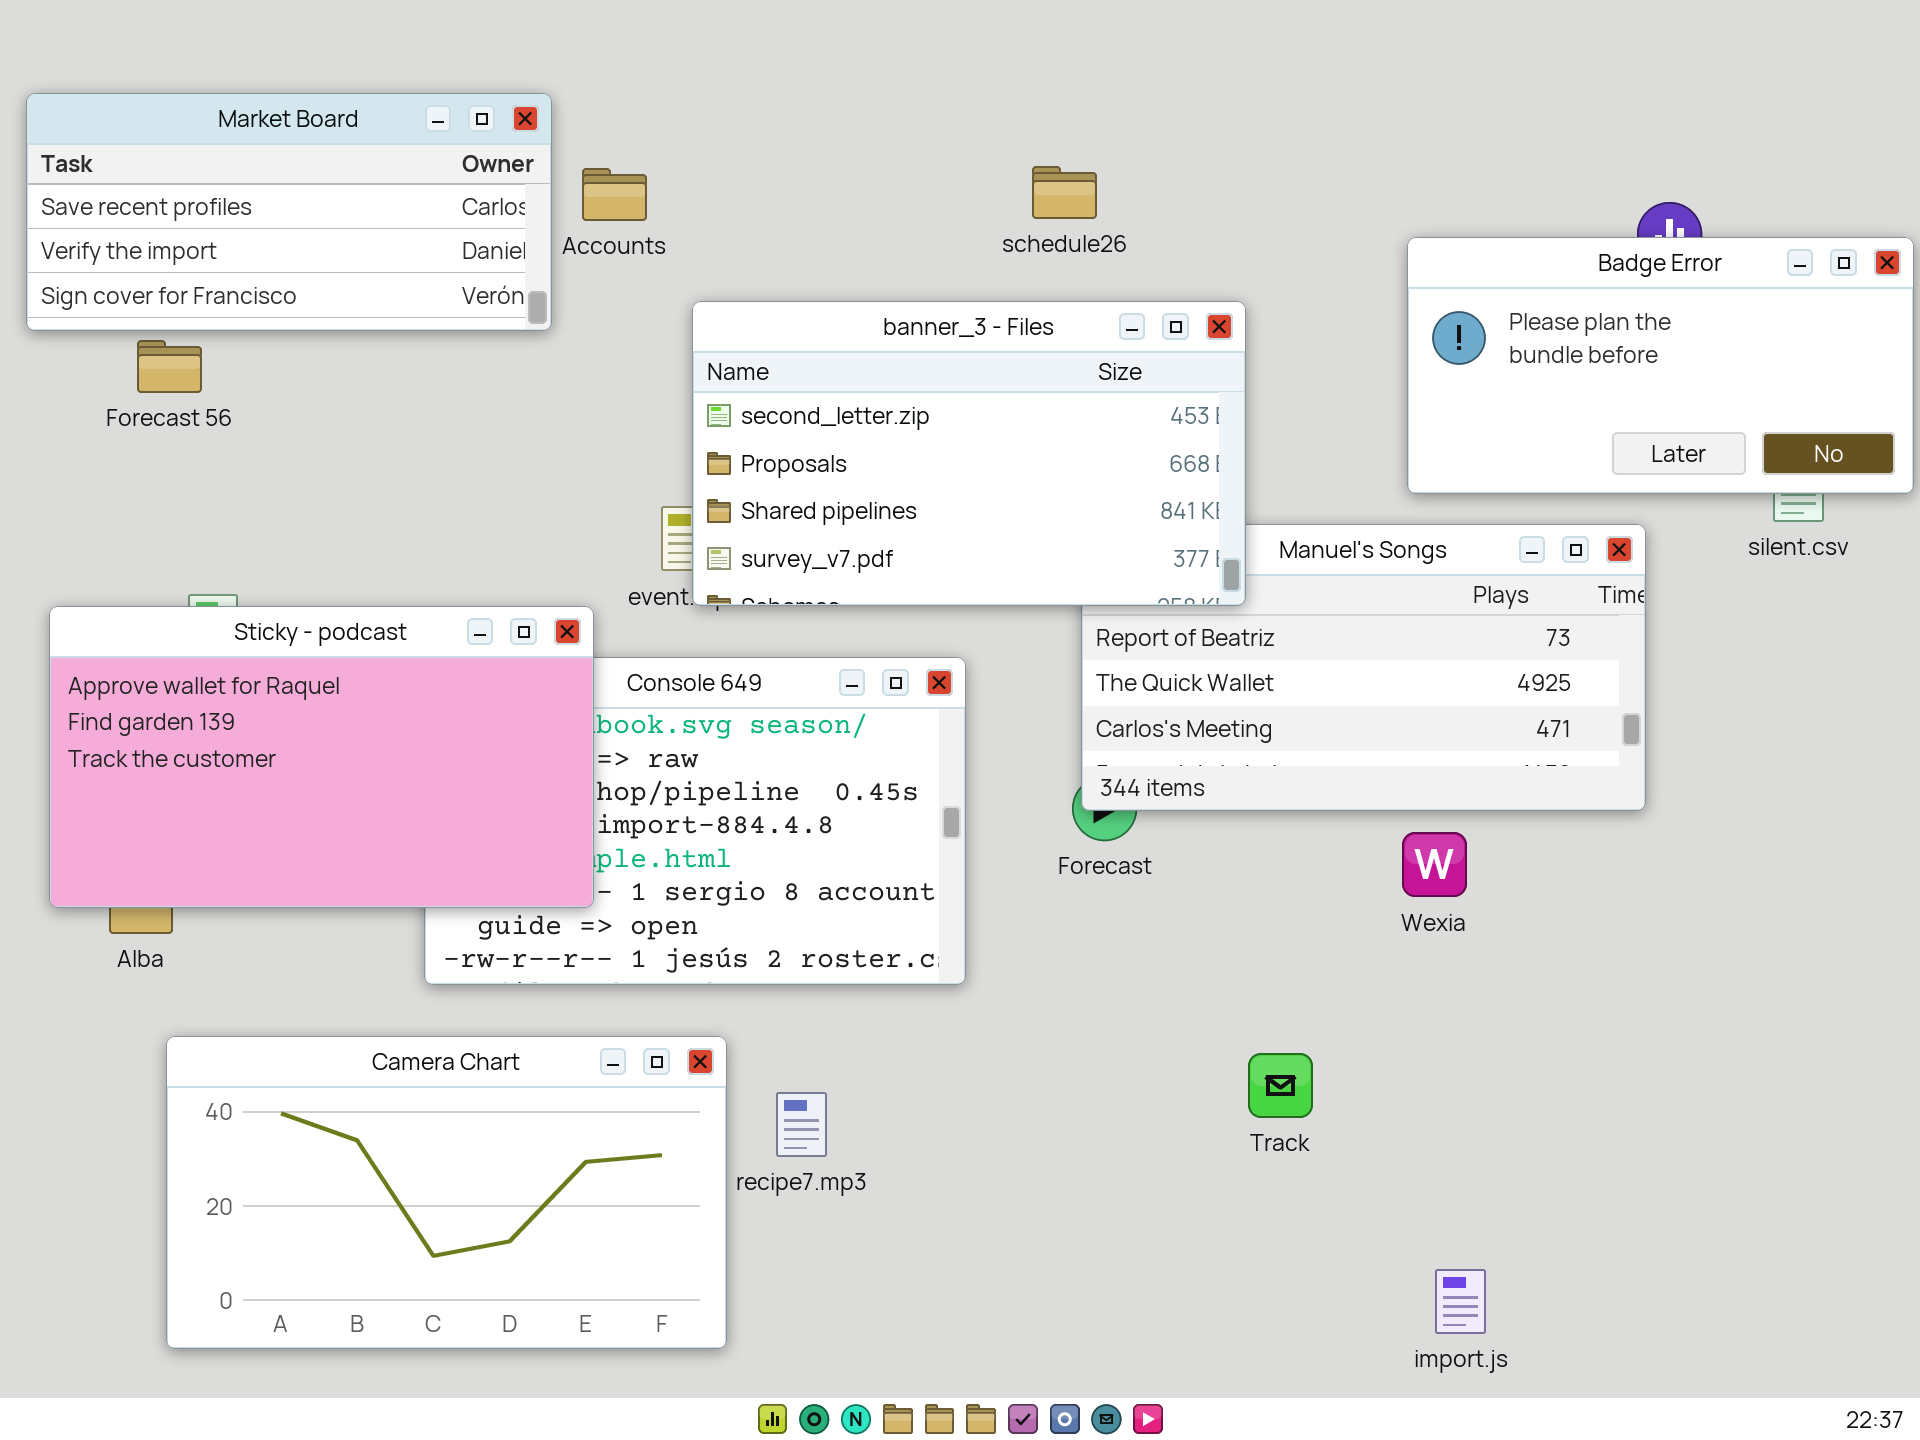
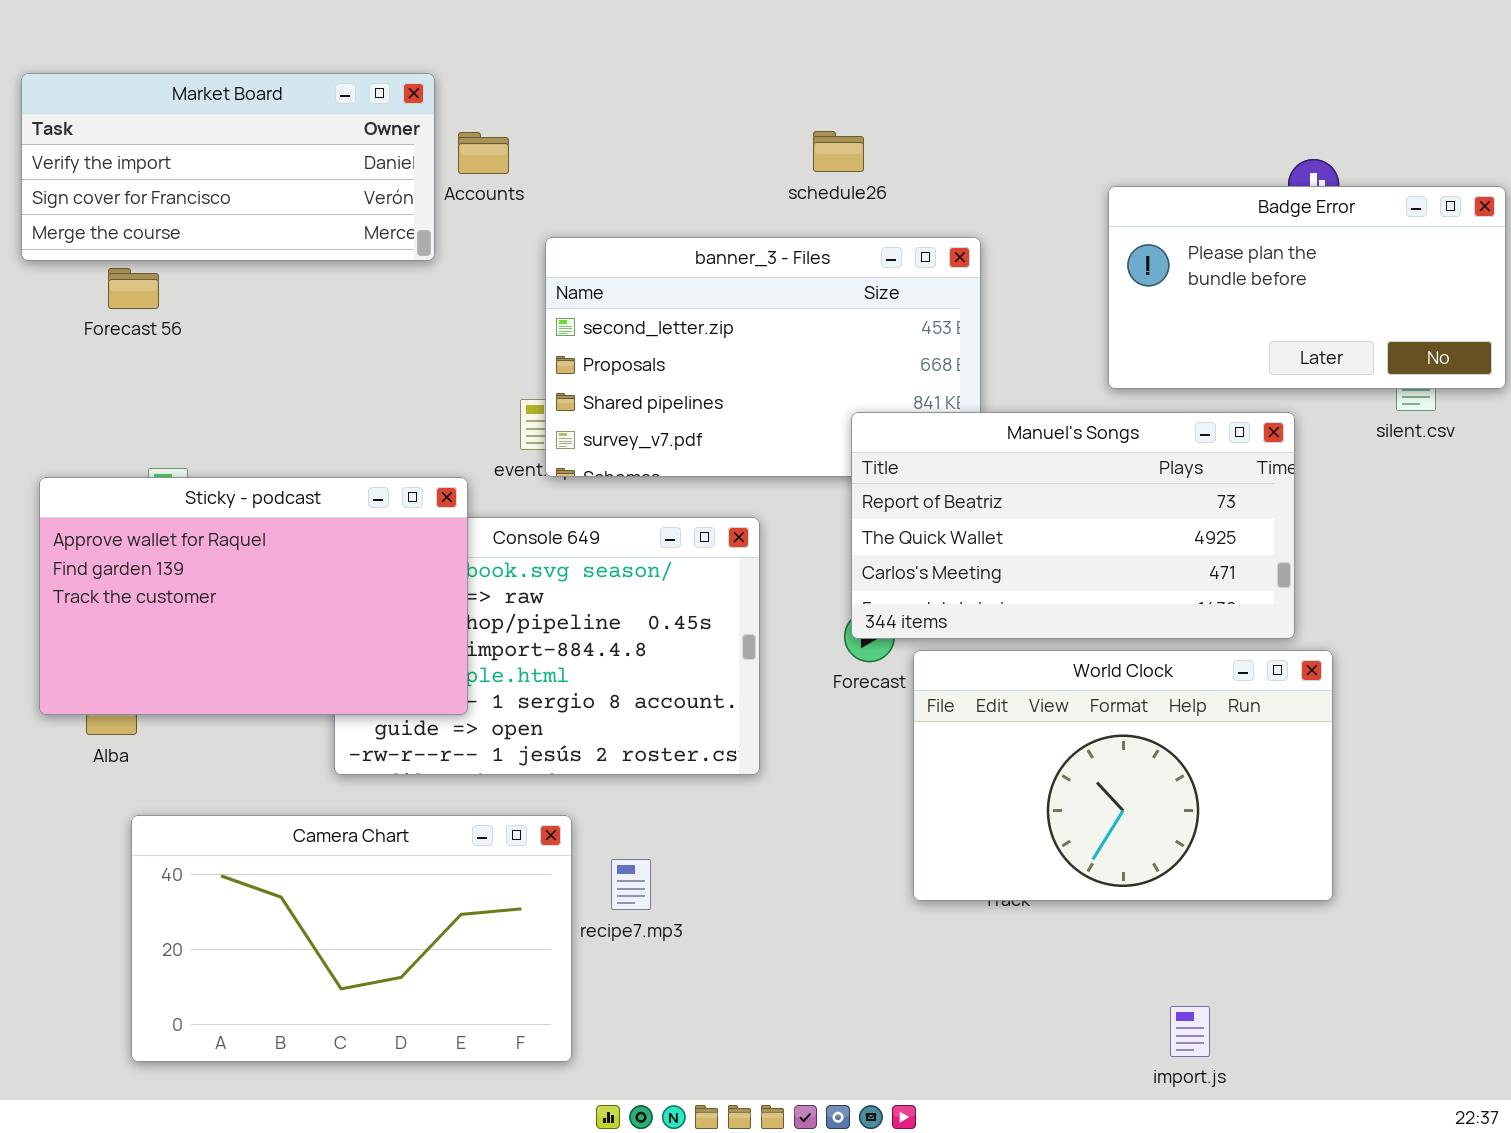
Market Board: [26,93,552,331] -> [21,73,435,261], scrolled down 1 row
Manuel's Songs: [1081,524,1646,811] -> [851,412,1295,639], raised
World Clock: none -> [913,650,1333,901], opened
import.js: [1435,1269,1486,1334] -> [1170,1006,1210,1057], moved

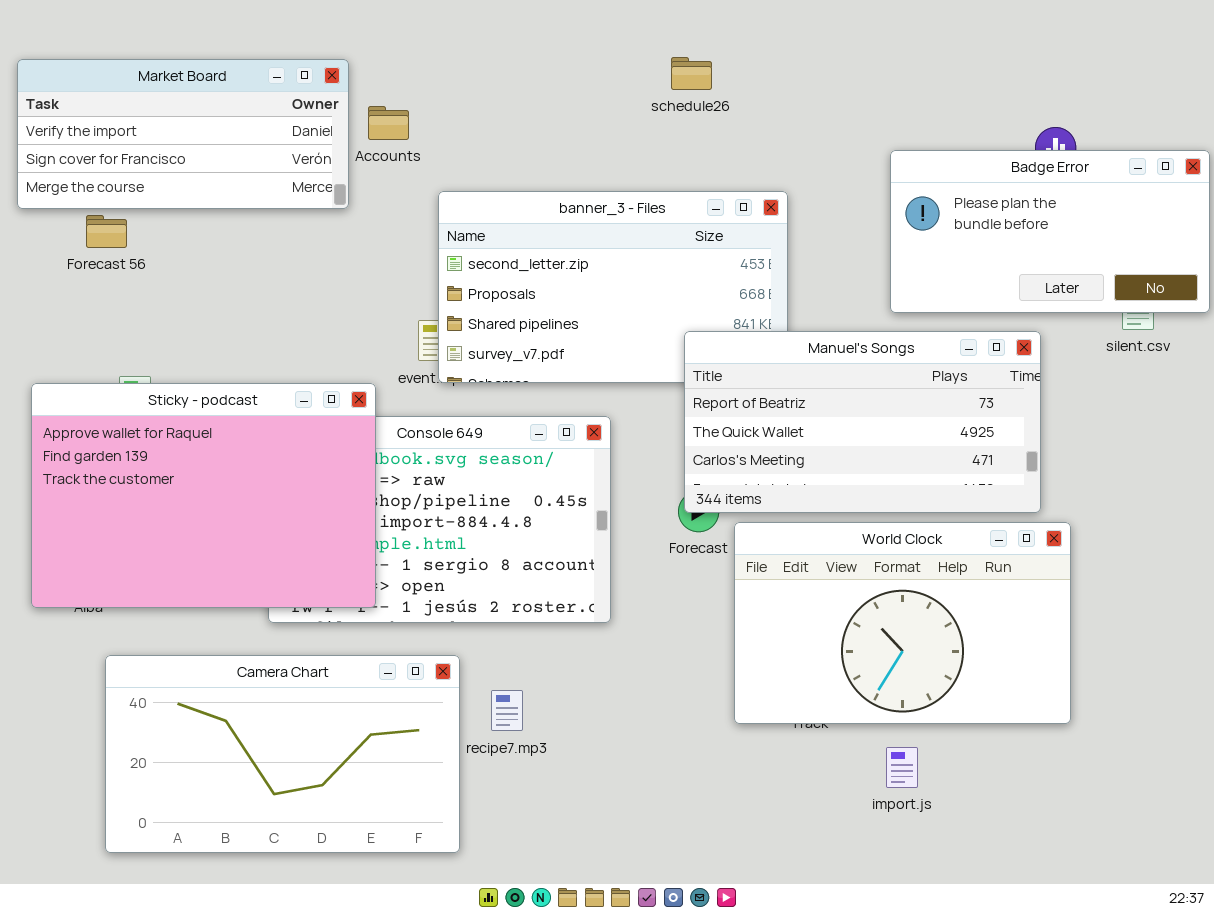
schedule26: [813,131,864,172] -> [671,57,712,90], moved
Sticky - podcast: [39,477,468,715] -> [31,383,376,608], resized
import.js: [1170,1006,1210,1057] -> [886,747,918,788], moved

